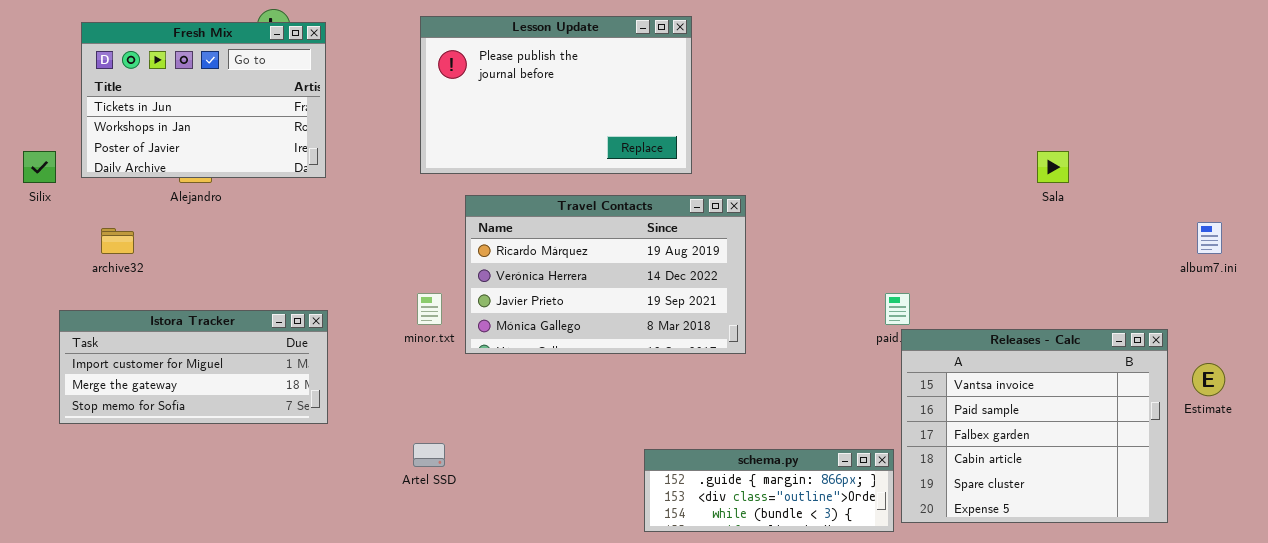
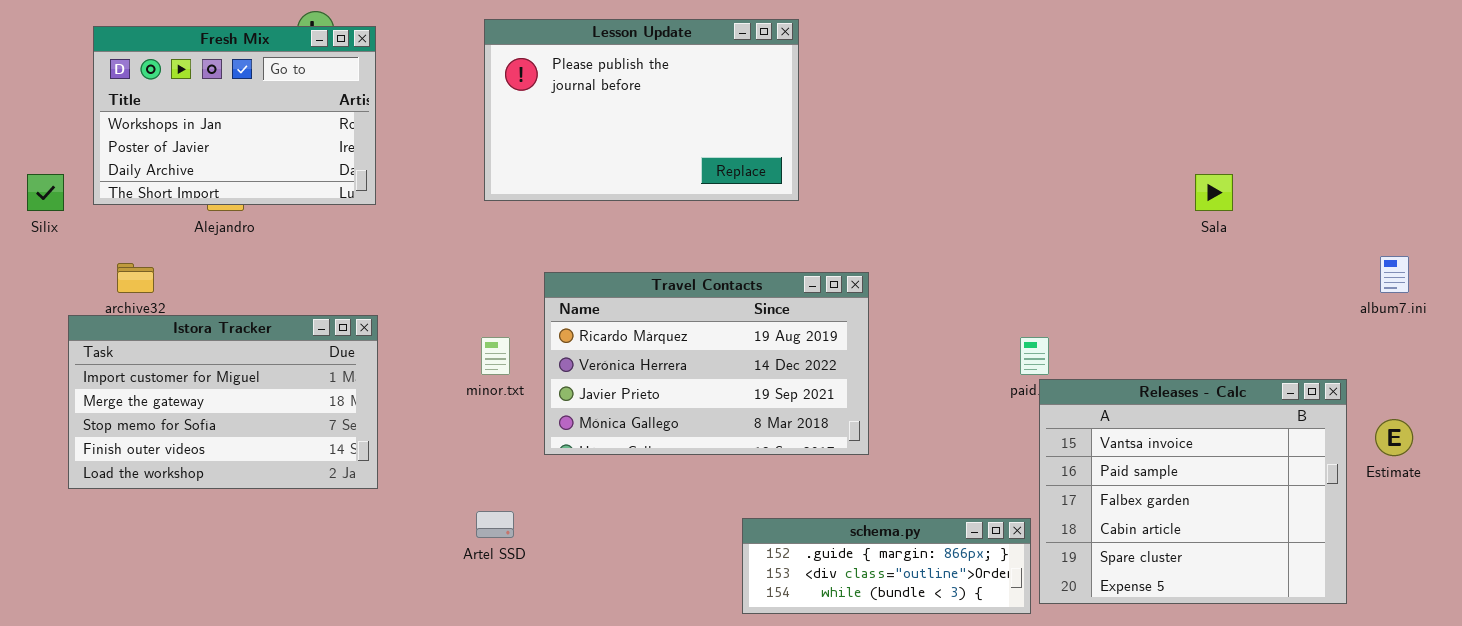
Fresh Mix: [81,22,326,178] -> [93,26,376,205], scrolled down 1 row
Travel Contacts: [465,195,746,354] -> [544,272,869,455], moved
Istora Tracker: [59,310,328,424] -> [68,315,378,489], resized

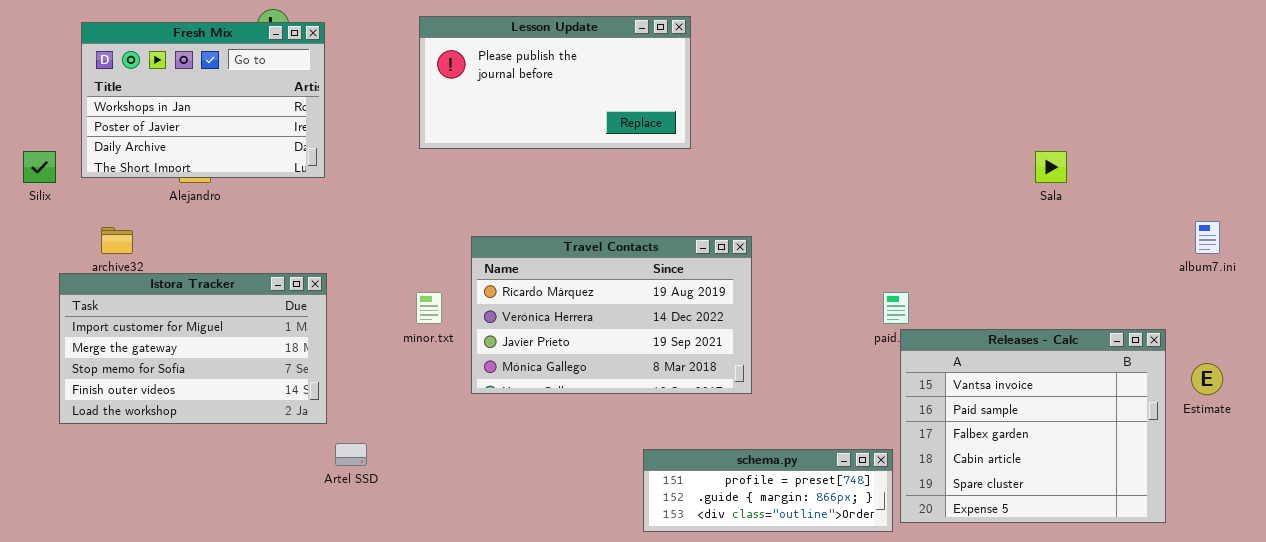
Lesson Update: [484,19,799,201] -> [419,16,691,149], resized
Artel SSD: [476,511,514,538] -> [335,443,367,466], moved
schema.py: [742,518,1031,614] -> [643,449,893,532], scrolled up 1 row

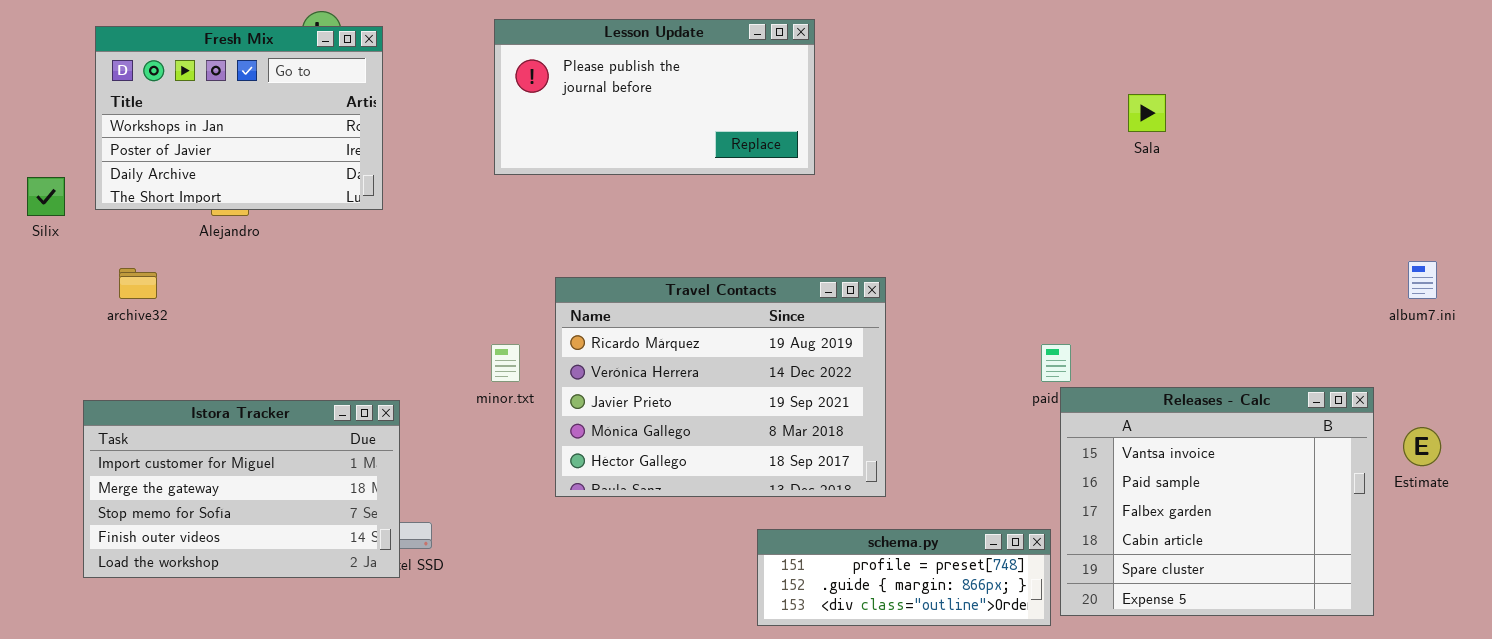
Sala: [1035,151,1067,183] -> [1128,94,1166,132], moved
Travel Contacts: [471,236,752,394] -> [555,277,886,497], resized
Istora Tracker: [59,273,327,424] -> [83,400,400,578], moved

